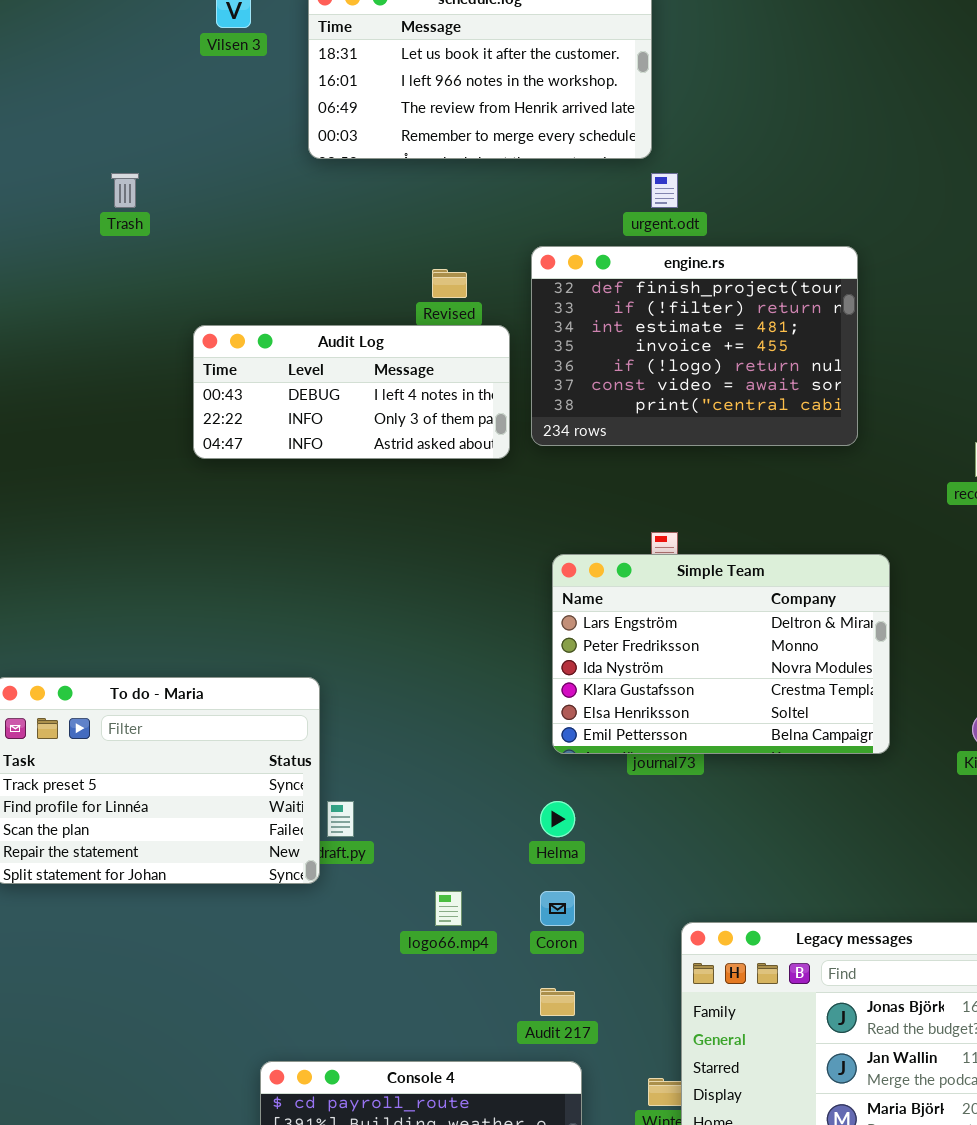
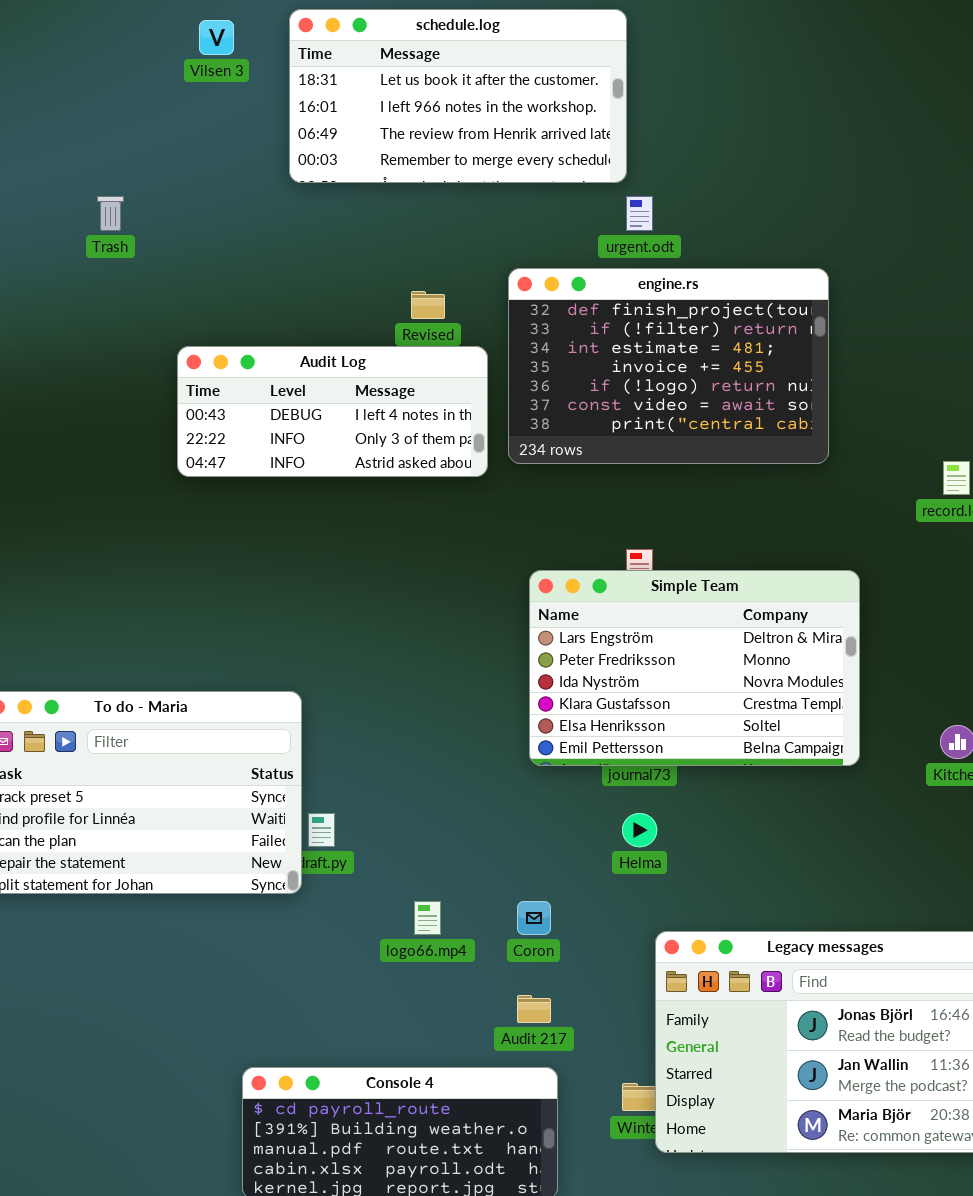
Helma: [540,801,575,837] -> [622,813,657,847], moved

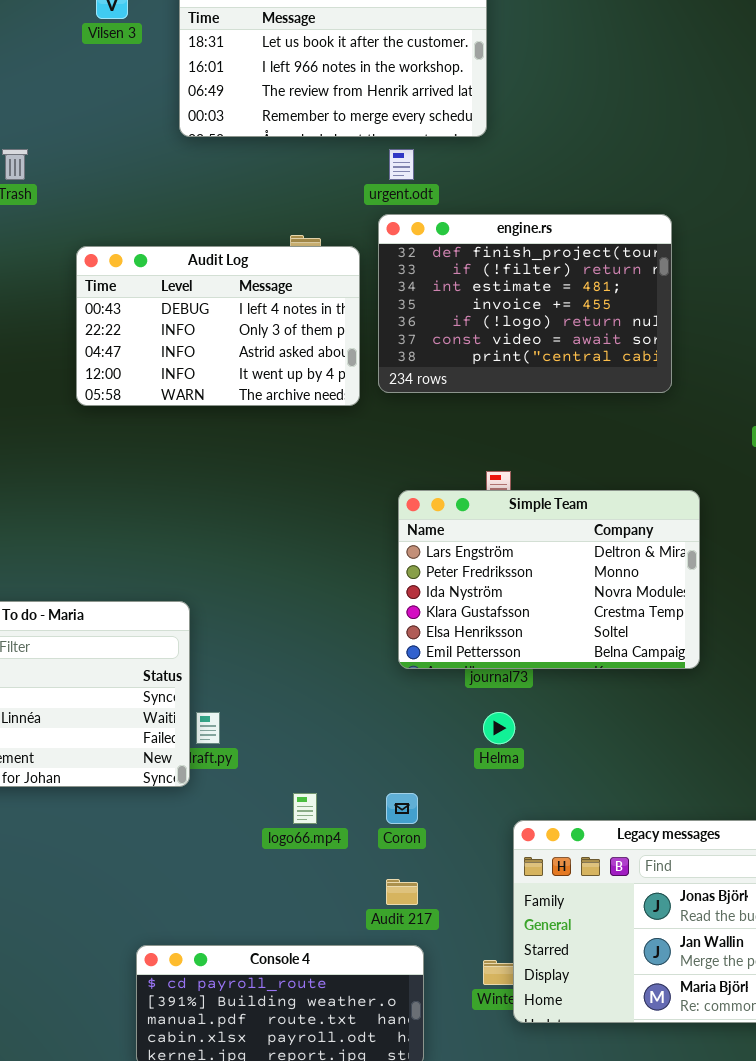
urgent.odt: [626,196,653,231] -> [389,149,414,180], moved
Audit Log: [177,346,488,477] -> [76,246,360,406], resized

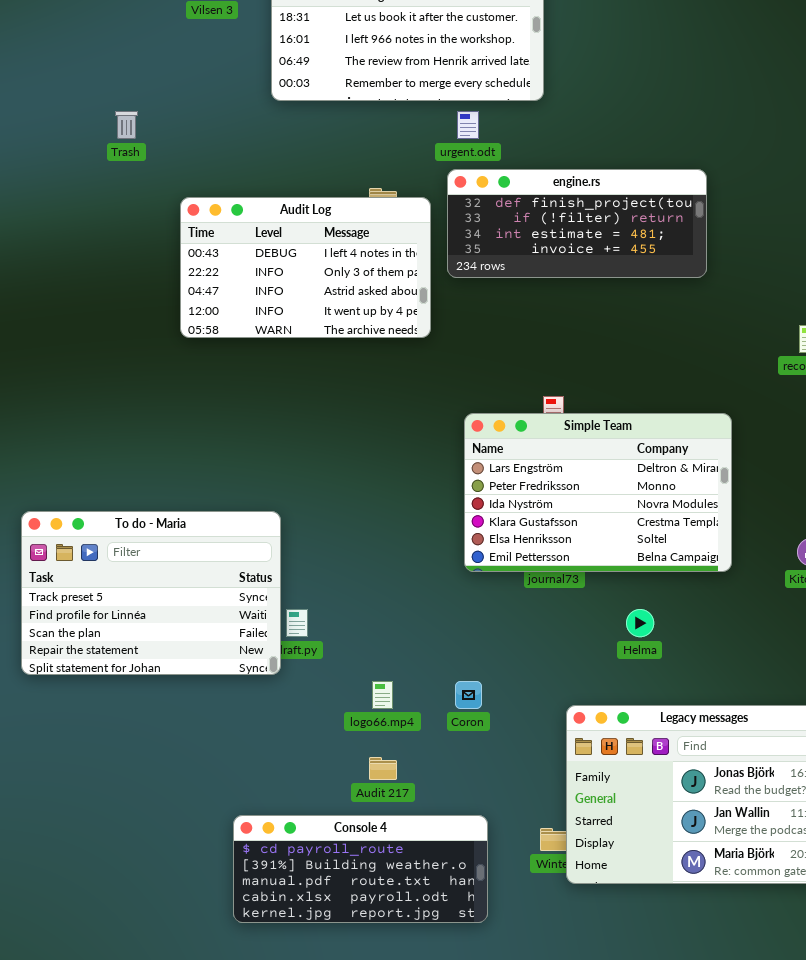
engine.rs: [378,214,672,393] -> [447,169,707,278], resized
Helma: [483,712,515,744] -> [626,609,654,637], moved
Audit 217: [386,879,418,905] -> [369,757,397,780], moved

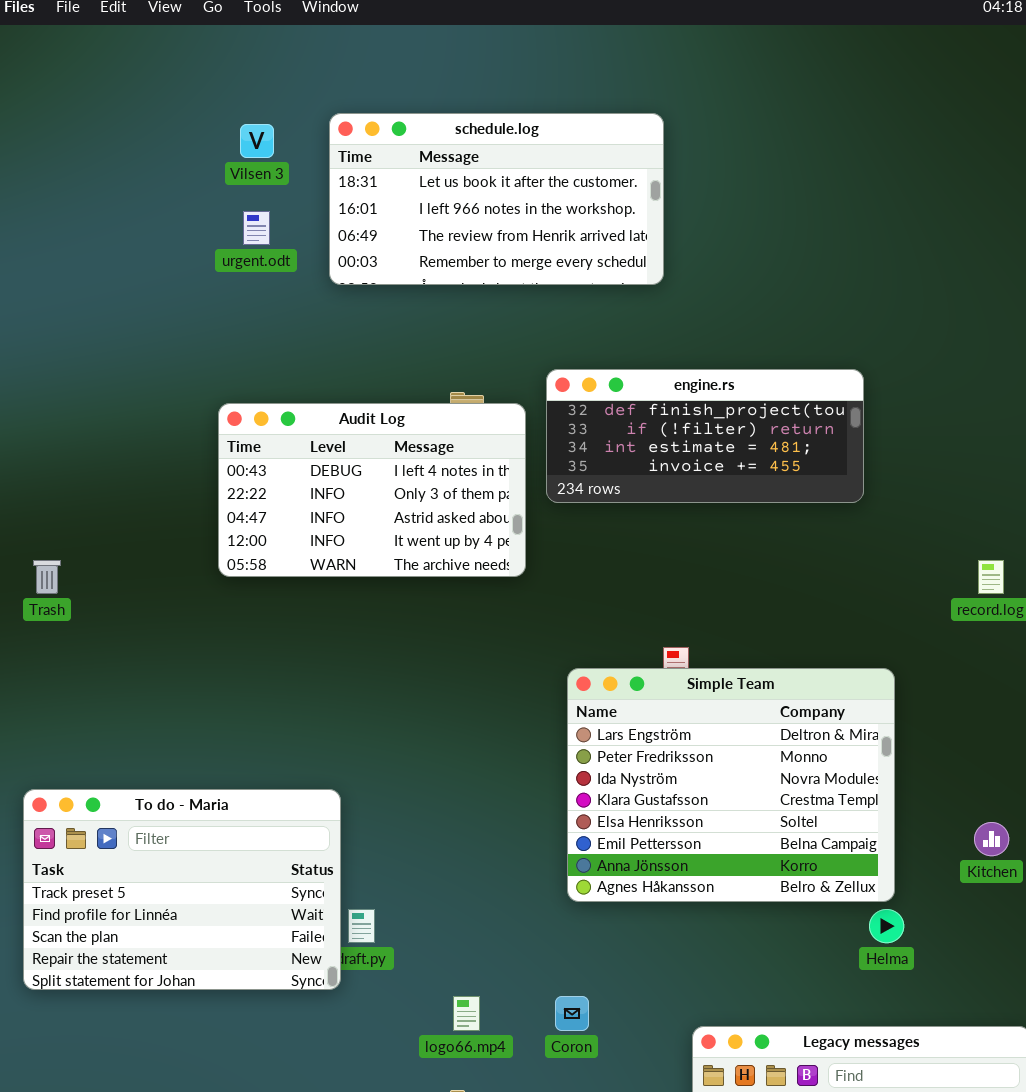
Trash: [115,111,138,139] -> [33,560,61,594], moved
urgent.odt: [457,111,479,139] -> [243,211,270,245], moved
Simple Team: [464,413,732,572] -> [567,668,895,902], resized
Helma: [626,609,654,637] -> [869,909,904,943], moved

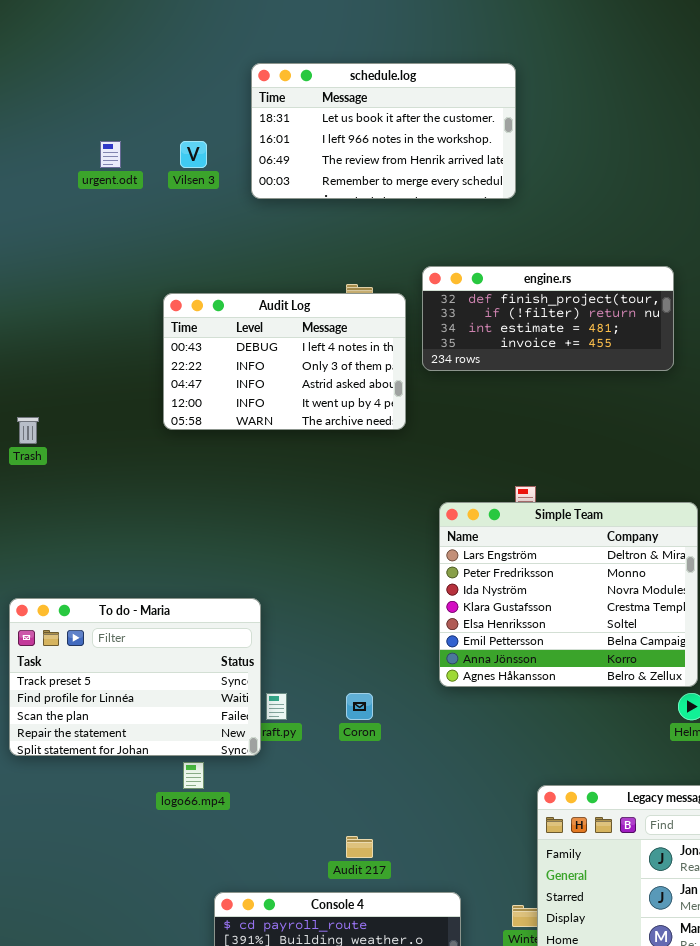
Vilsen 3: [240,124,274,158] -> [180,141,207,168], moved
urgent.odt: [243,211,270,245] -> [100,141,121,168], moved
logo66.mp4: [453,996,480,1031] -> [183,762,204,789], moved
Coron: [555,996,589,1031] -> [346,693,373,720], moved

